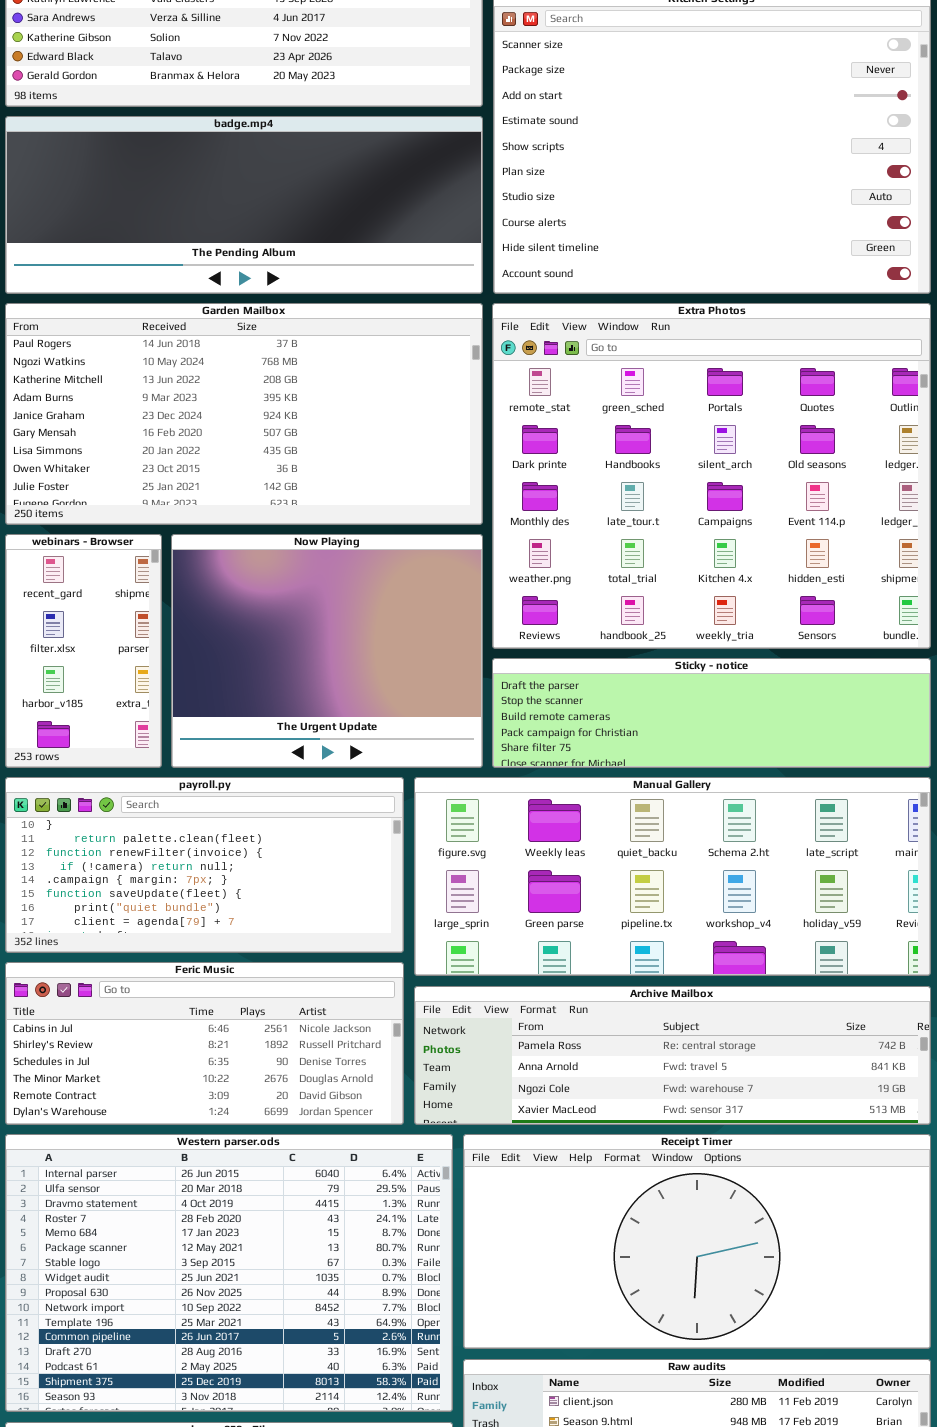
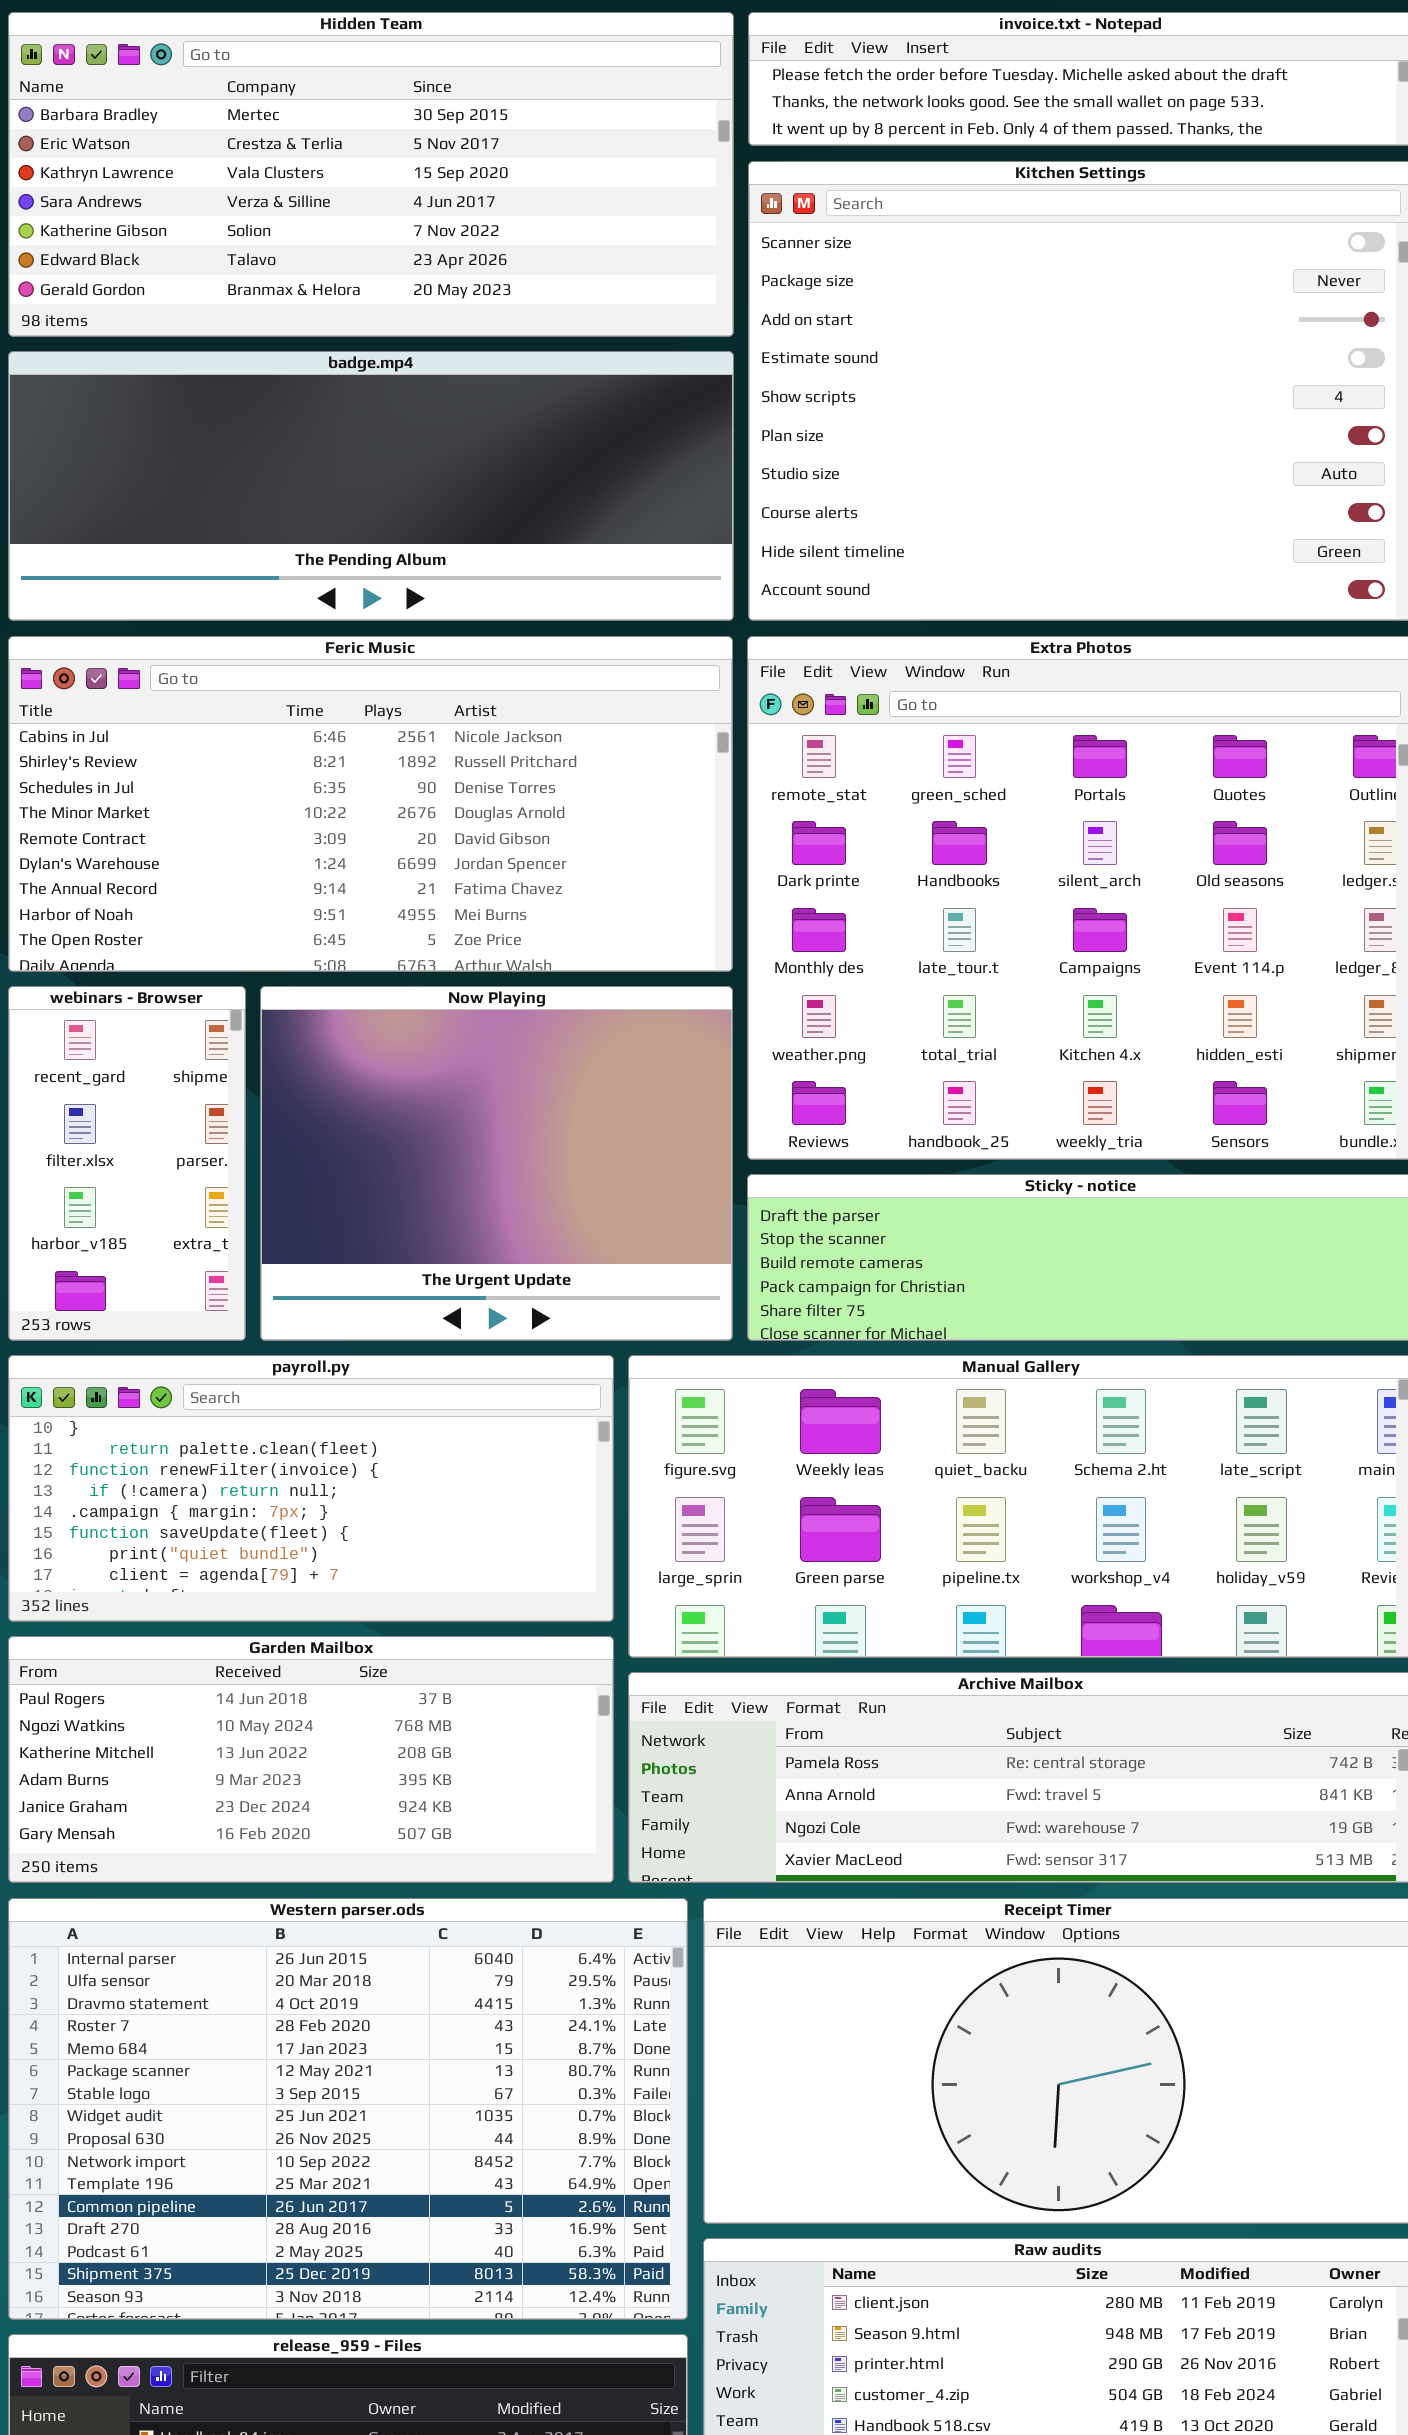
Garden Mailbox: [5,303,483,525] -> [8,1636,614,1883], moved, resized
Feric Music: [5,962,404,1125] -> [8,636,733,972], moved, resized

